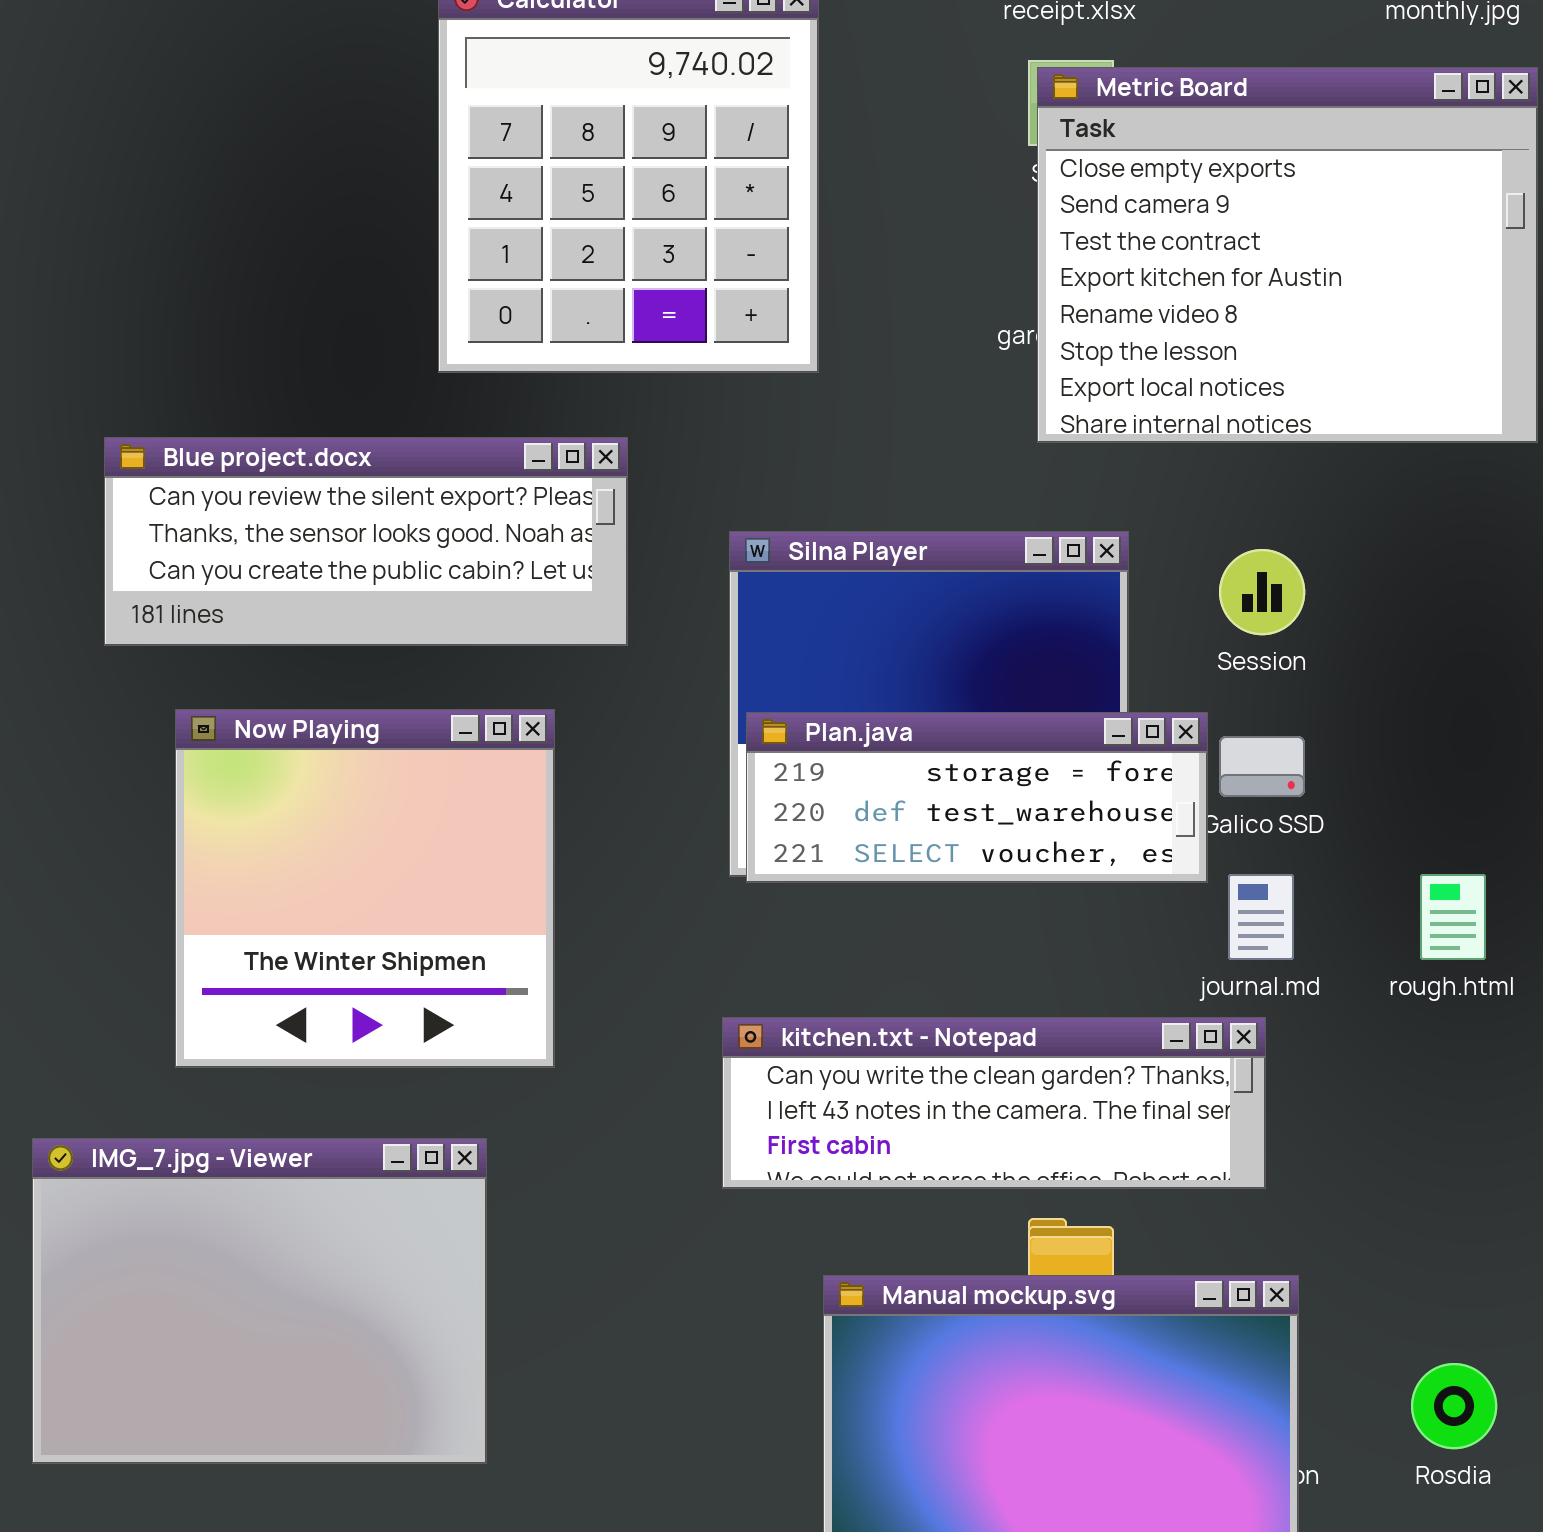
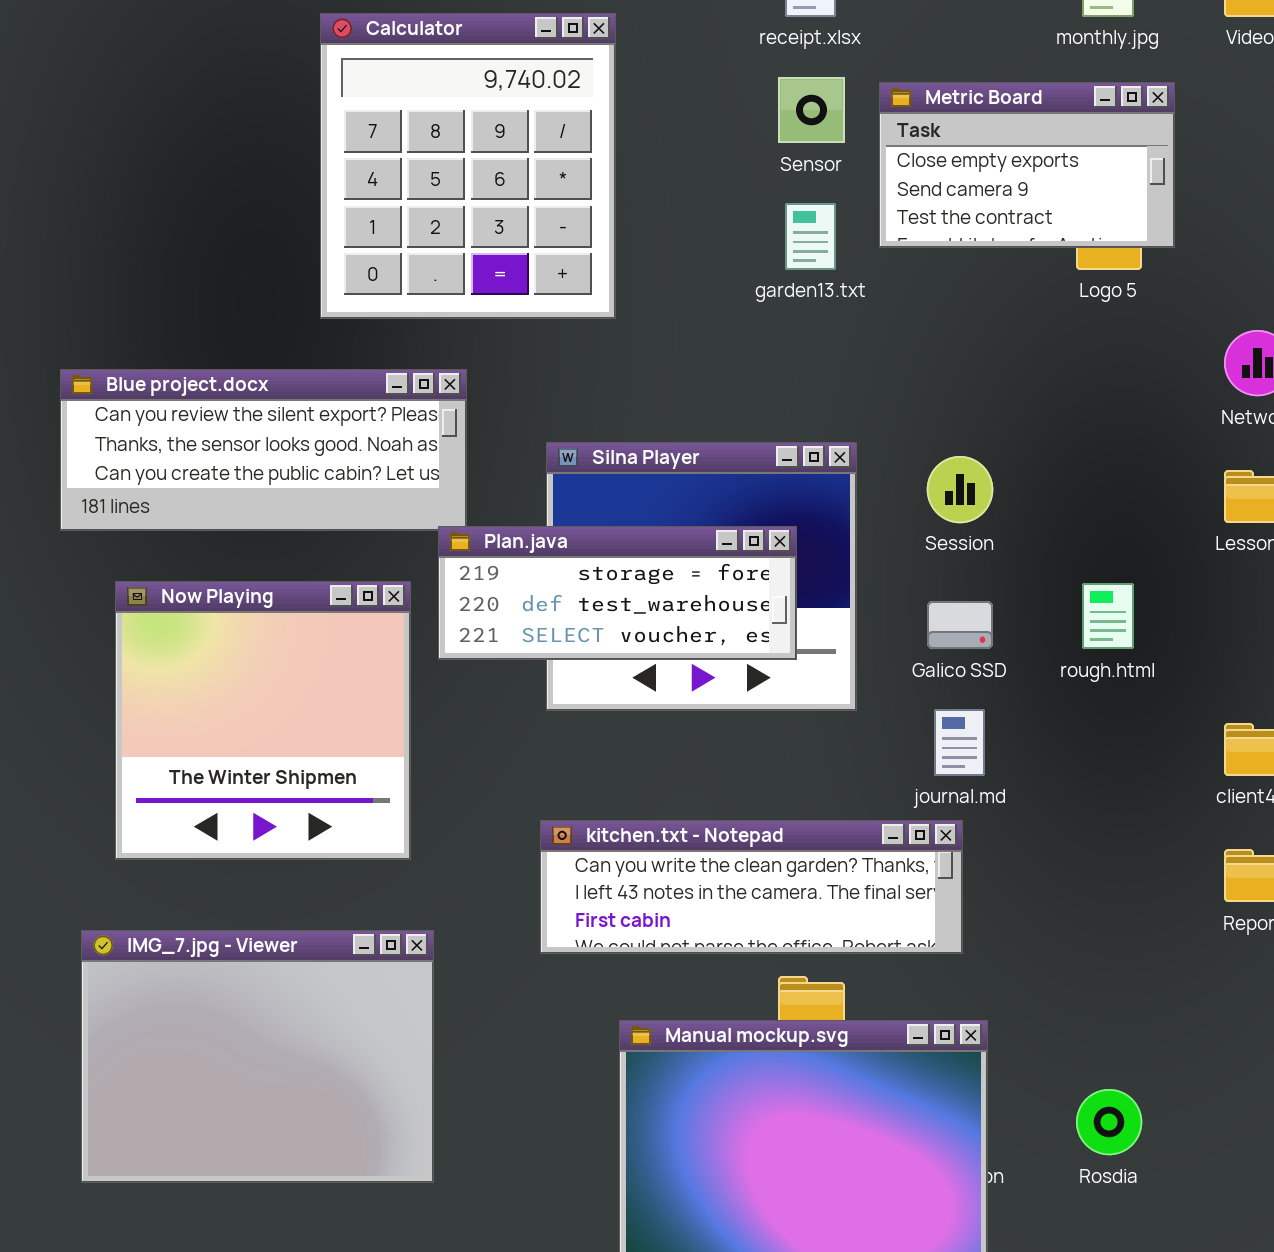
Metric Board: [1037,67,1538,443] -> [879,82,1175,248], resized
Plan.java: [746,712,1208,883] -> [438,526,797,660], moved
rough.html: [1420,874,1486,960] -> [1082,583,1134,649], moved
IMG_7.jpg - Viewer: [32,1138,487,1464] -> [81,930,434,1183], moved

